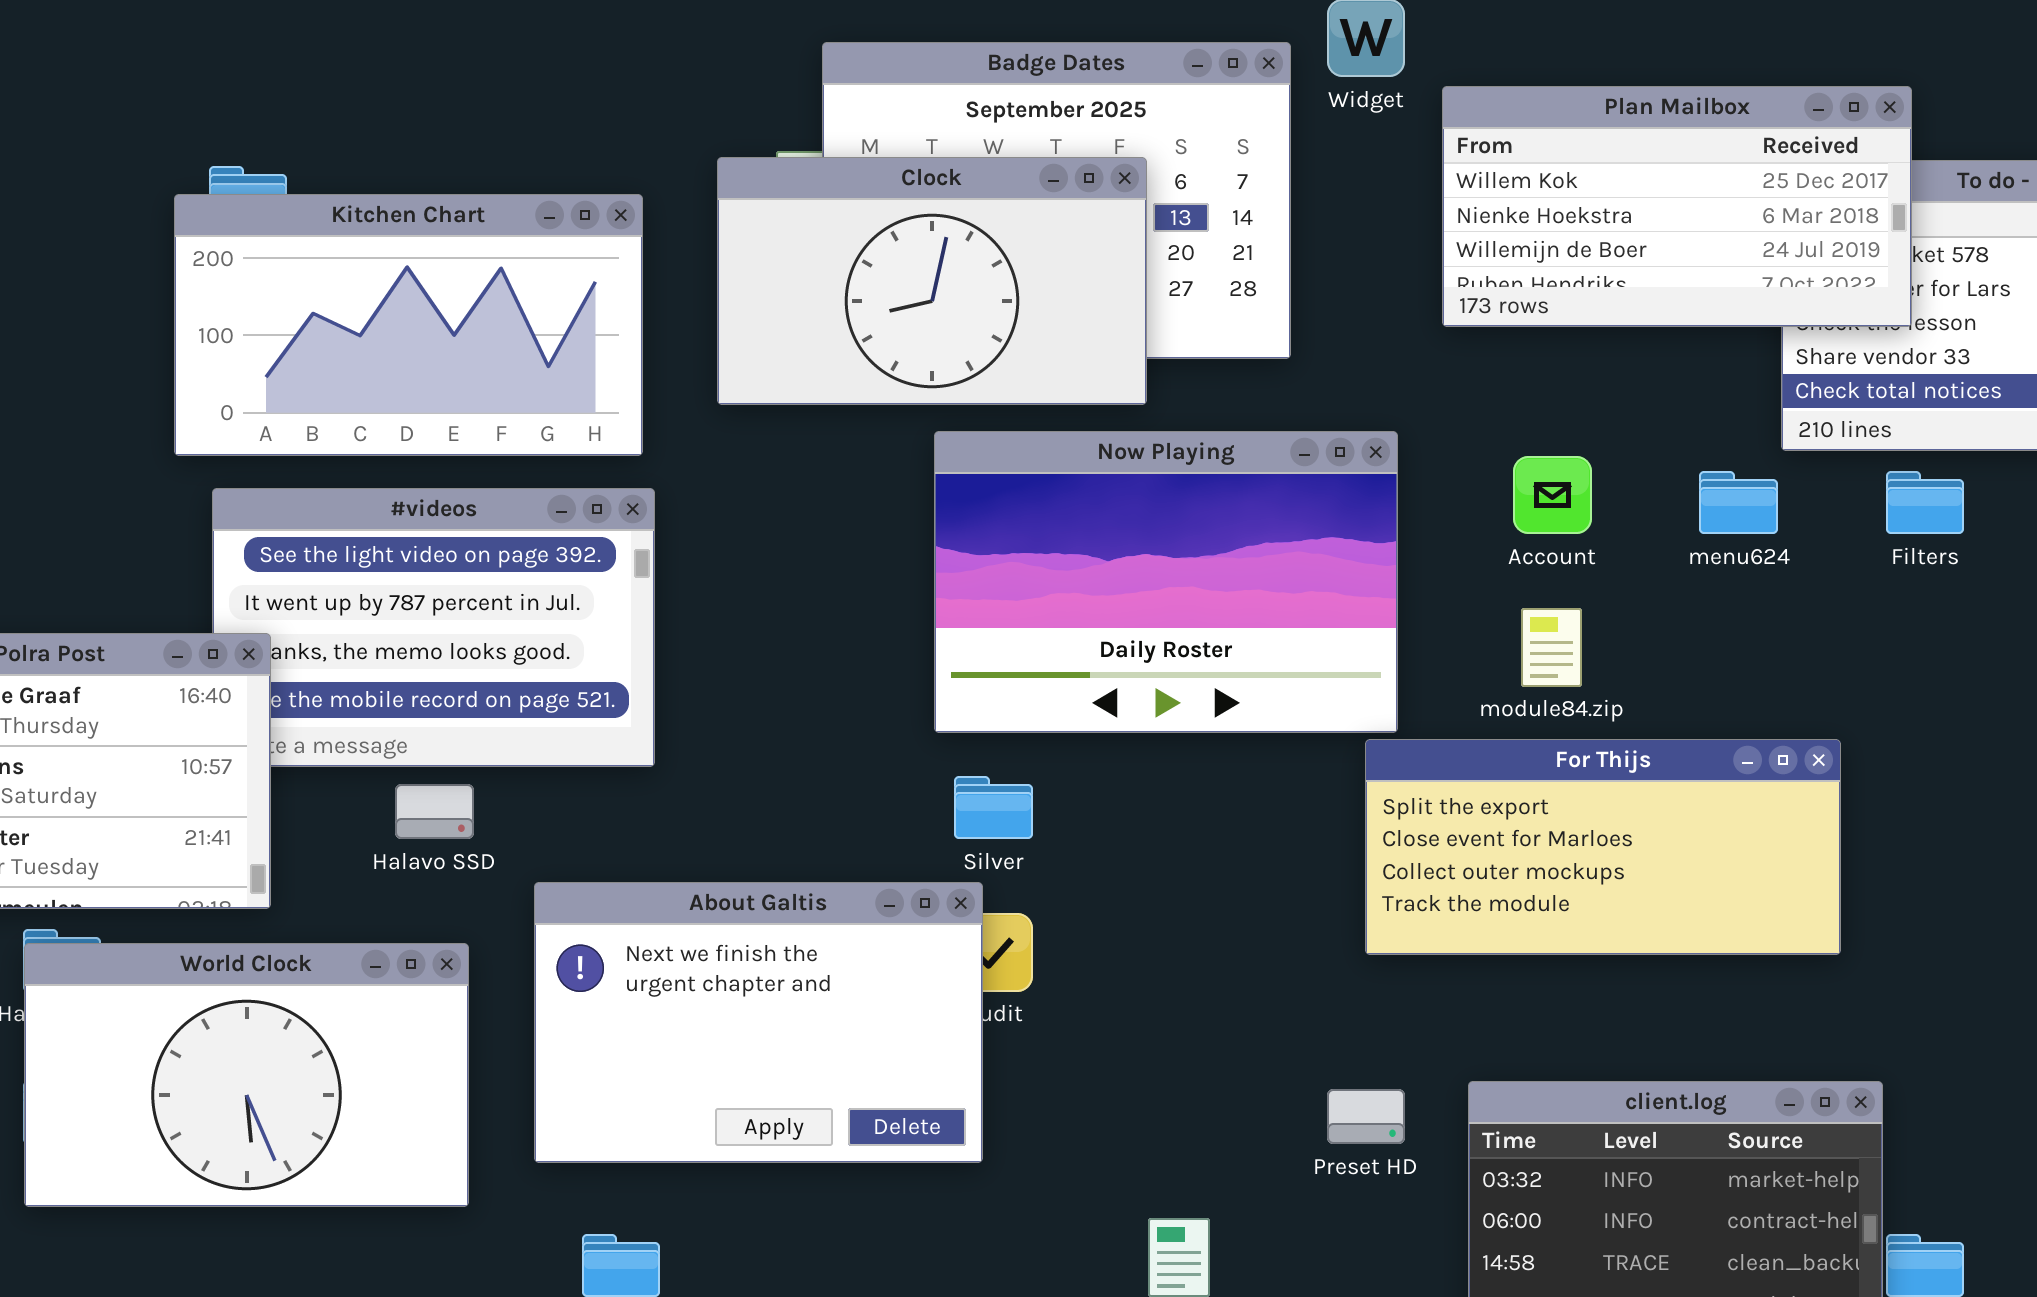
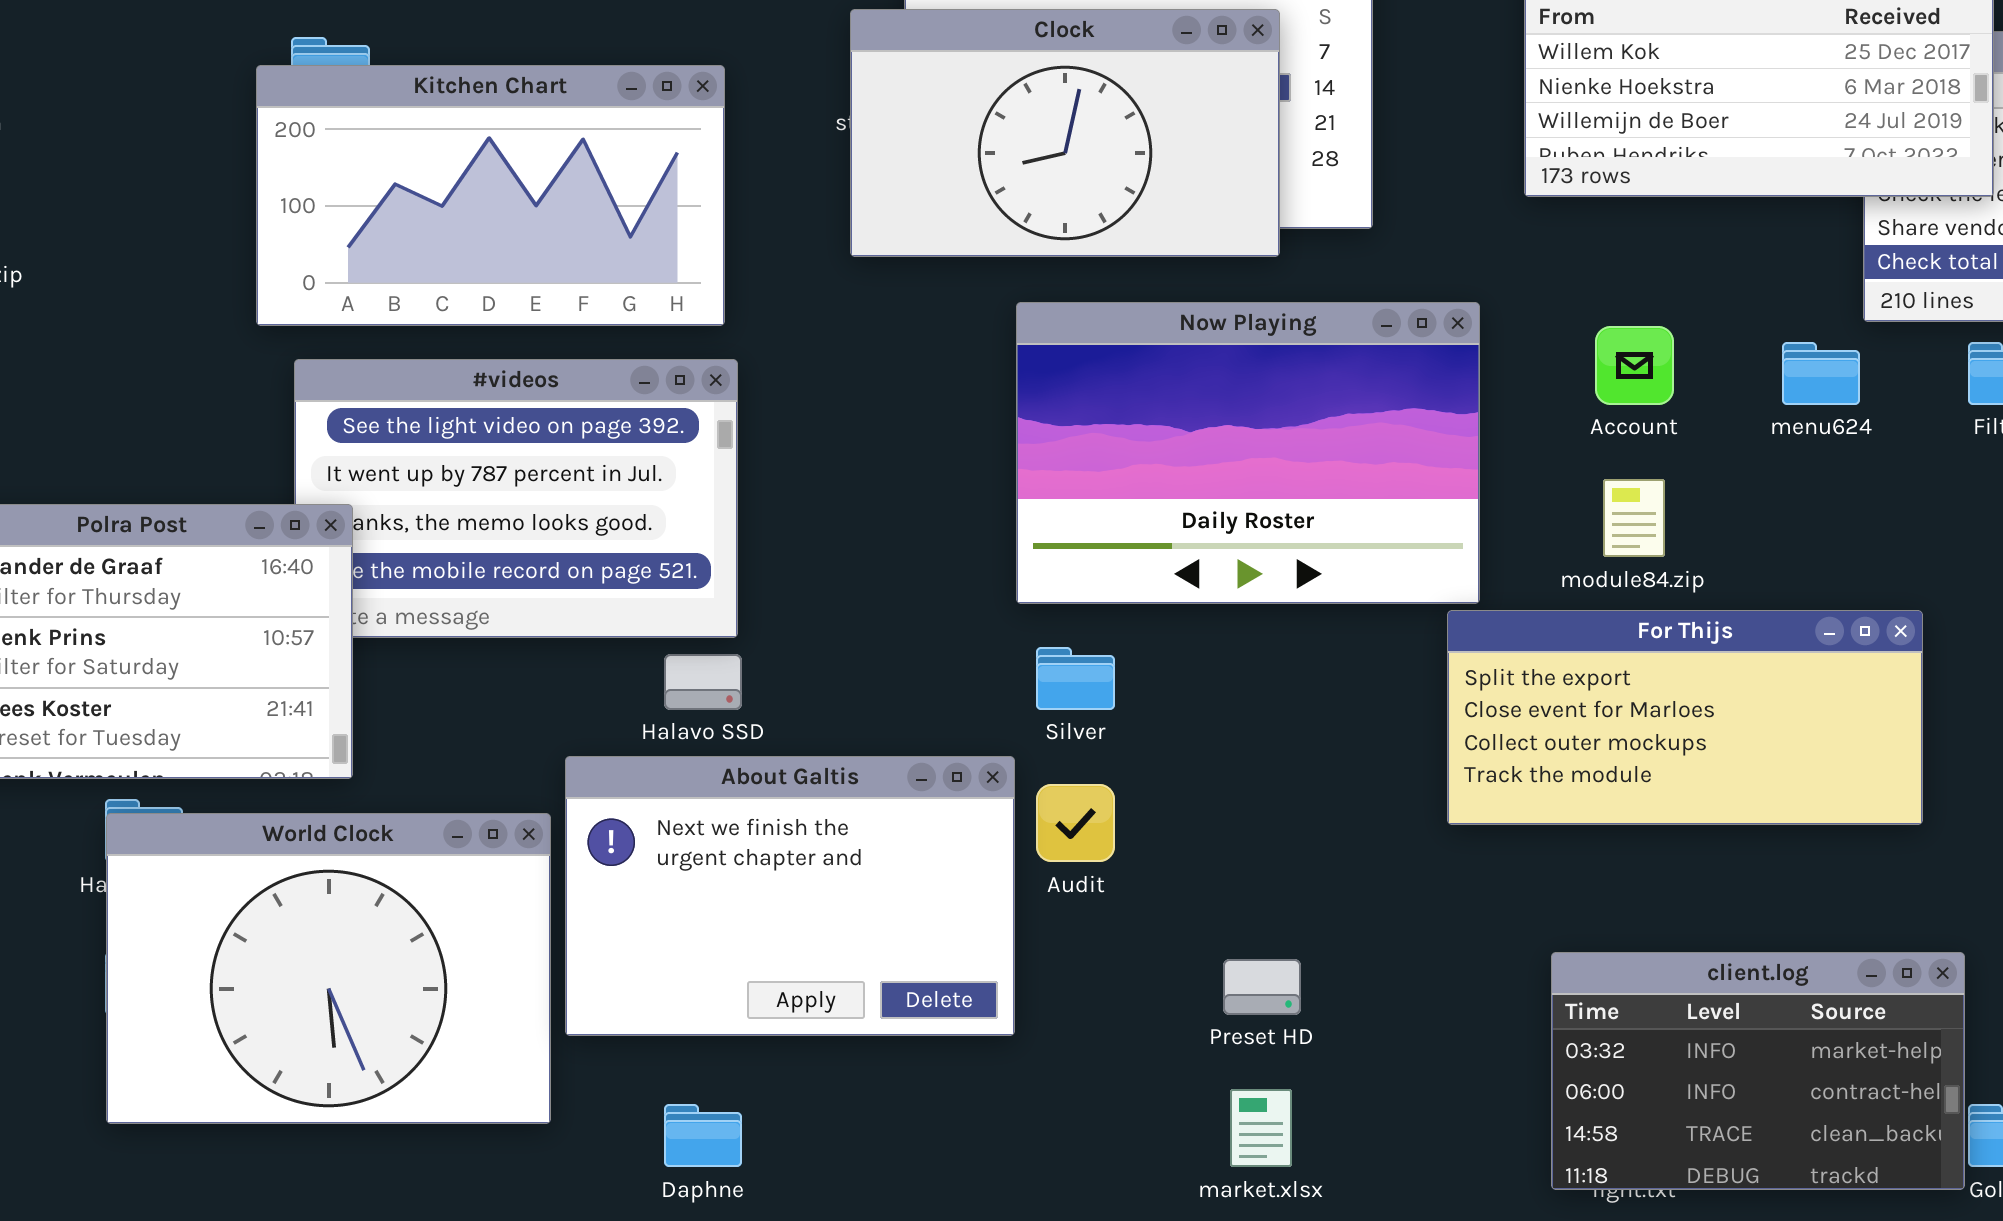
Clock: [717,157,1147,405] -> [850,9,1280,257], moved
Halavo SSD: [395,784,474,839] -> [664,654,742,710], moved
About Galtis: [534,882,983,1163] -> [565,756,1015,1036], moved
World Clock: [24,943,469,1207] -> [106,813,551,1124], resized
Preset HD: [1327,1089,1405,1144] -> [1223,959,1301,1015], moved

